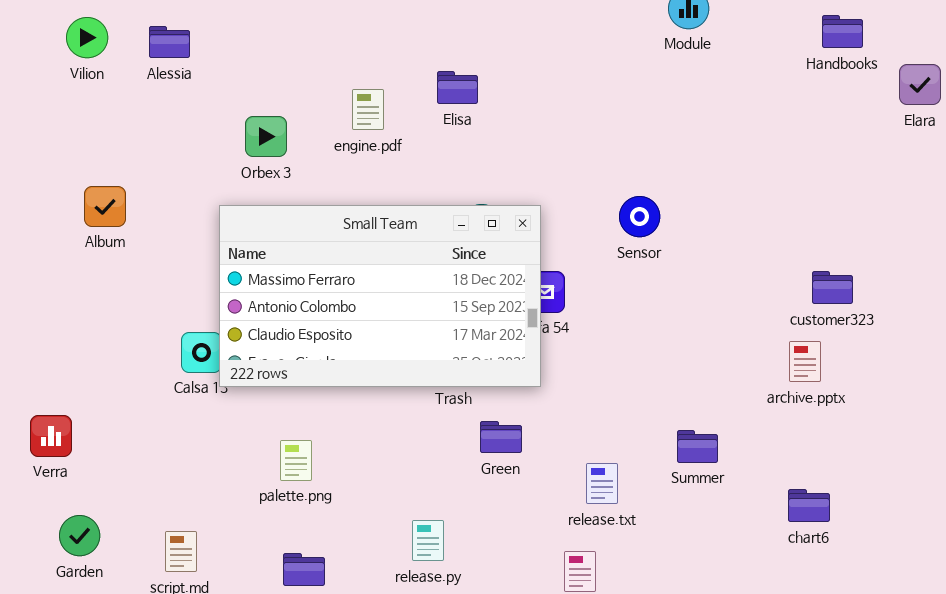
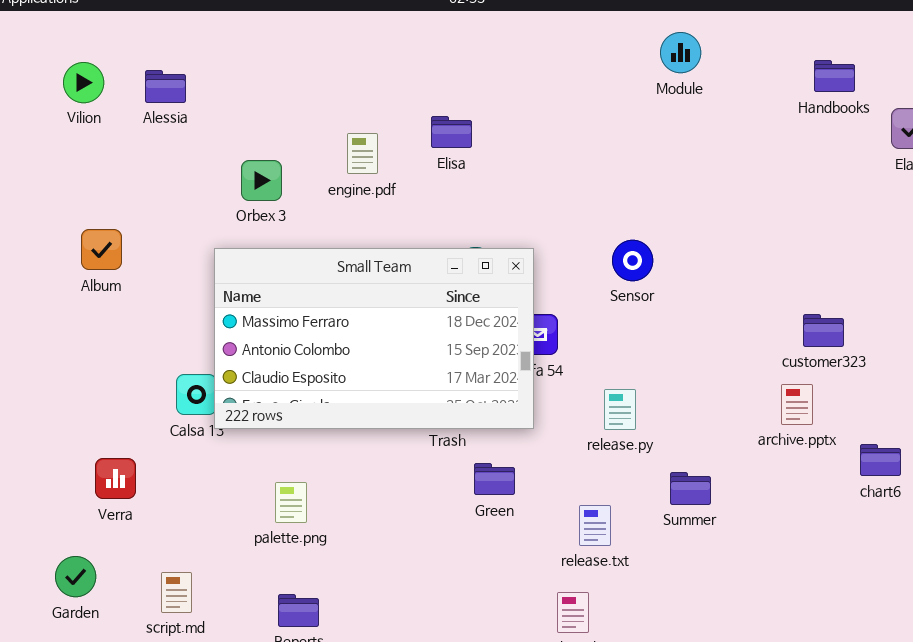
Verra: [30,415,72,457] -> [95,458,136,499], moved
chart6: [788,489,830,522] -> [860,444,901,476], moved
release.py: [412,520,444,561] -> [604,389,636,430], moved

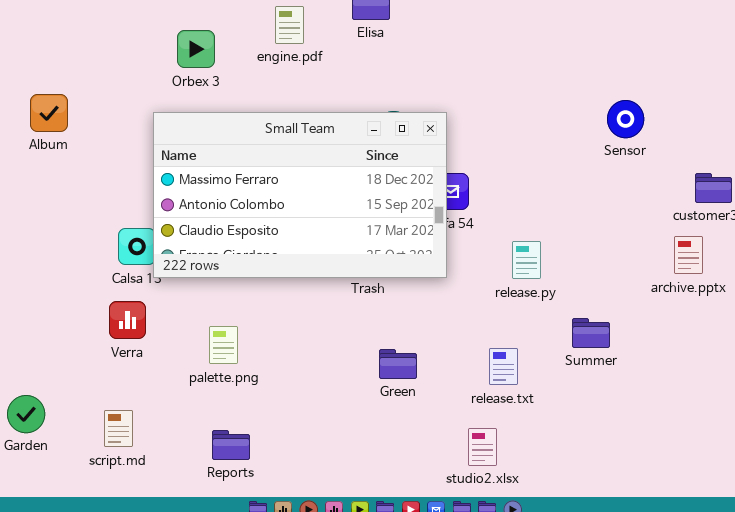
Sensor: [612,240,653,281] -> [607,100,644,138], moved
Verra: [95,458,136,499] -> [109,301,146,339], moved
Green: [474,463,515,495] -> [379,349,417,379], moved

